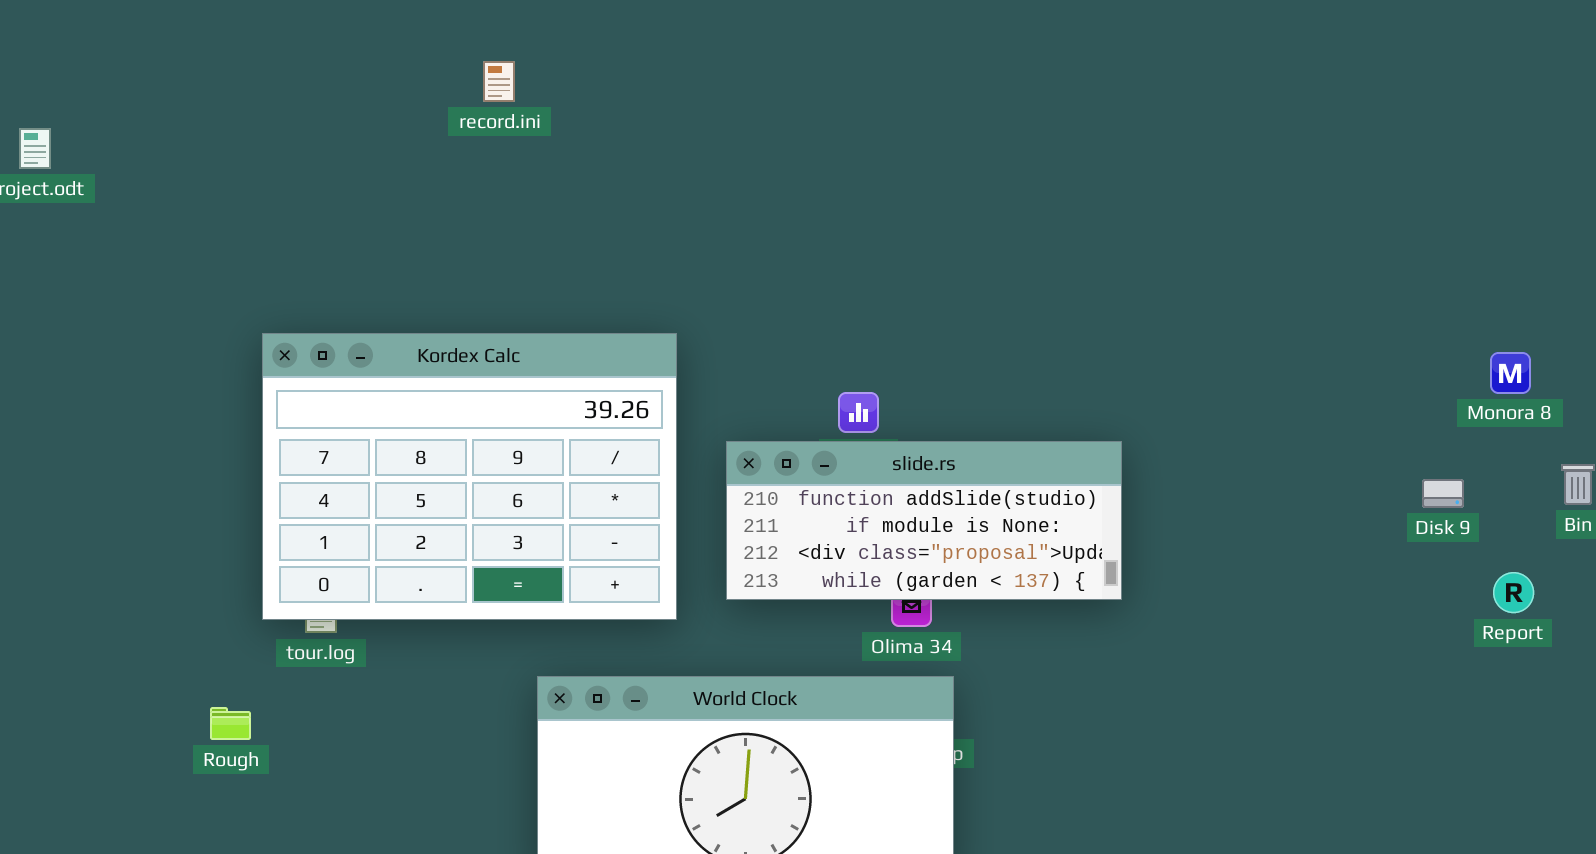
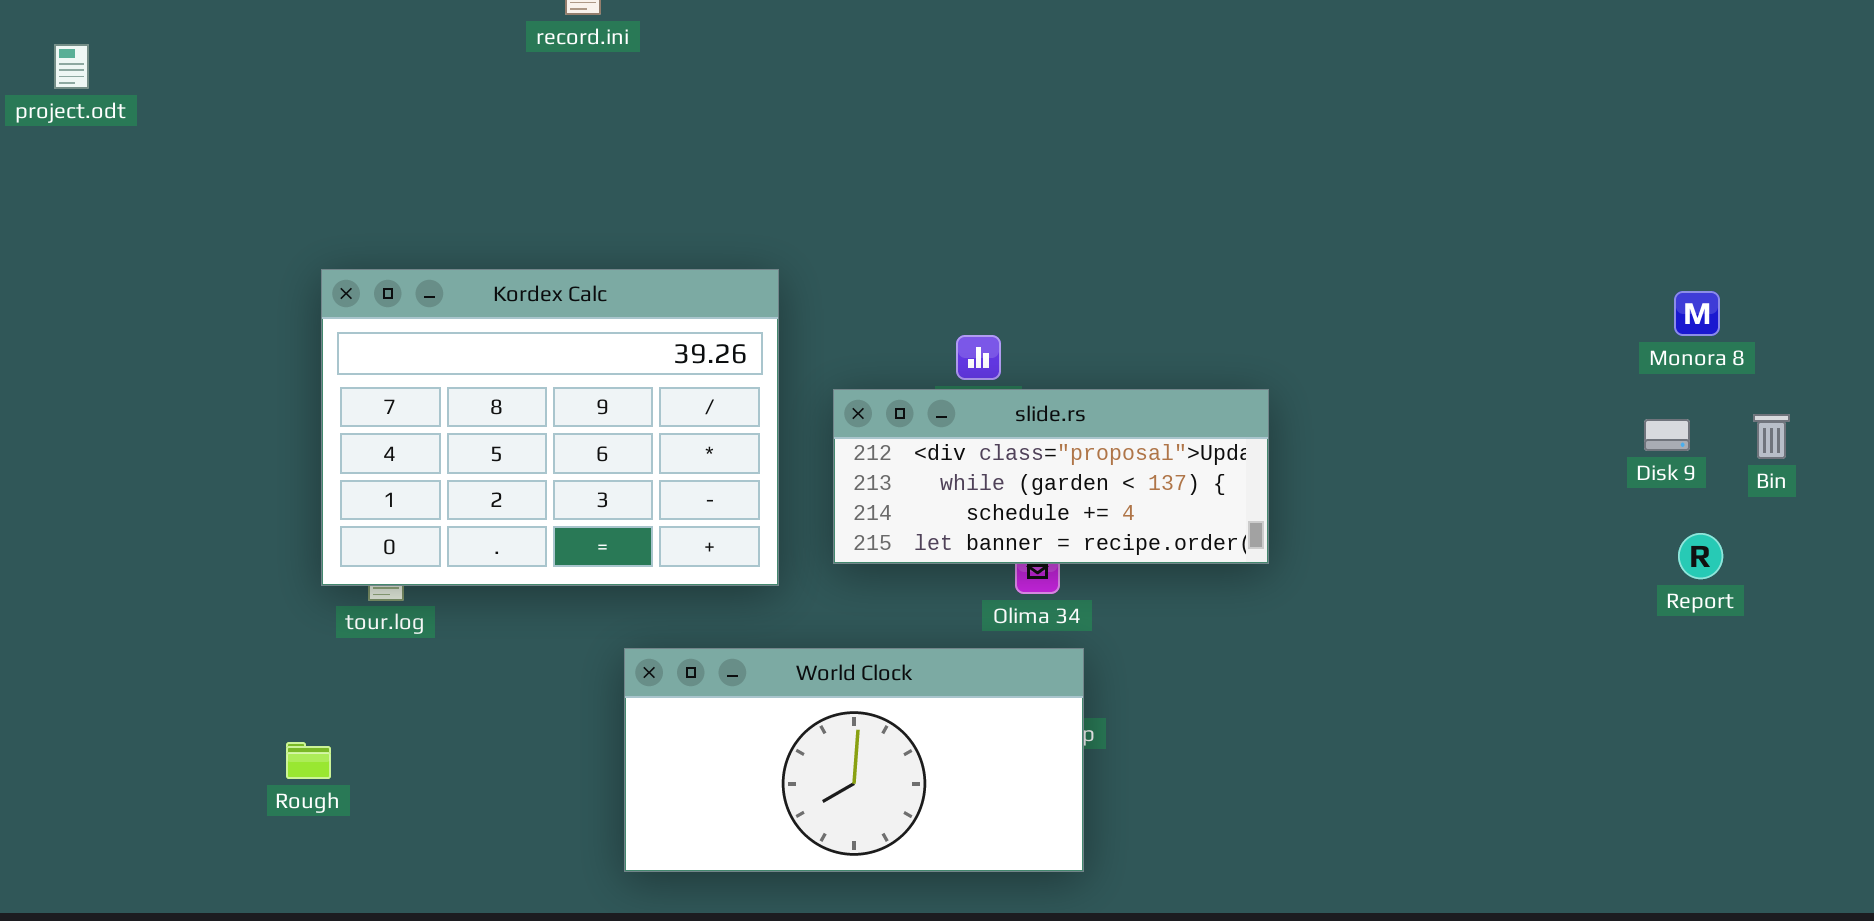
slide.rs: [726,441,1122,600] -> [833,389,1269,564], scrolled down 2 rows
Disk 9: [1422,479,1464,508] -> [1644,419,1690,451], moved
Rough: [210,707,251,740] -> [286,742,331,779], moved

